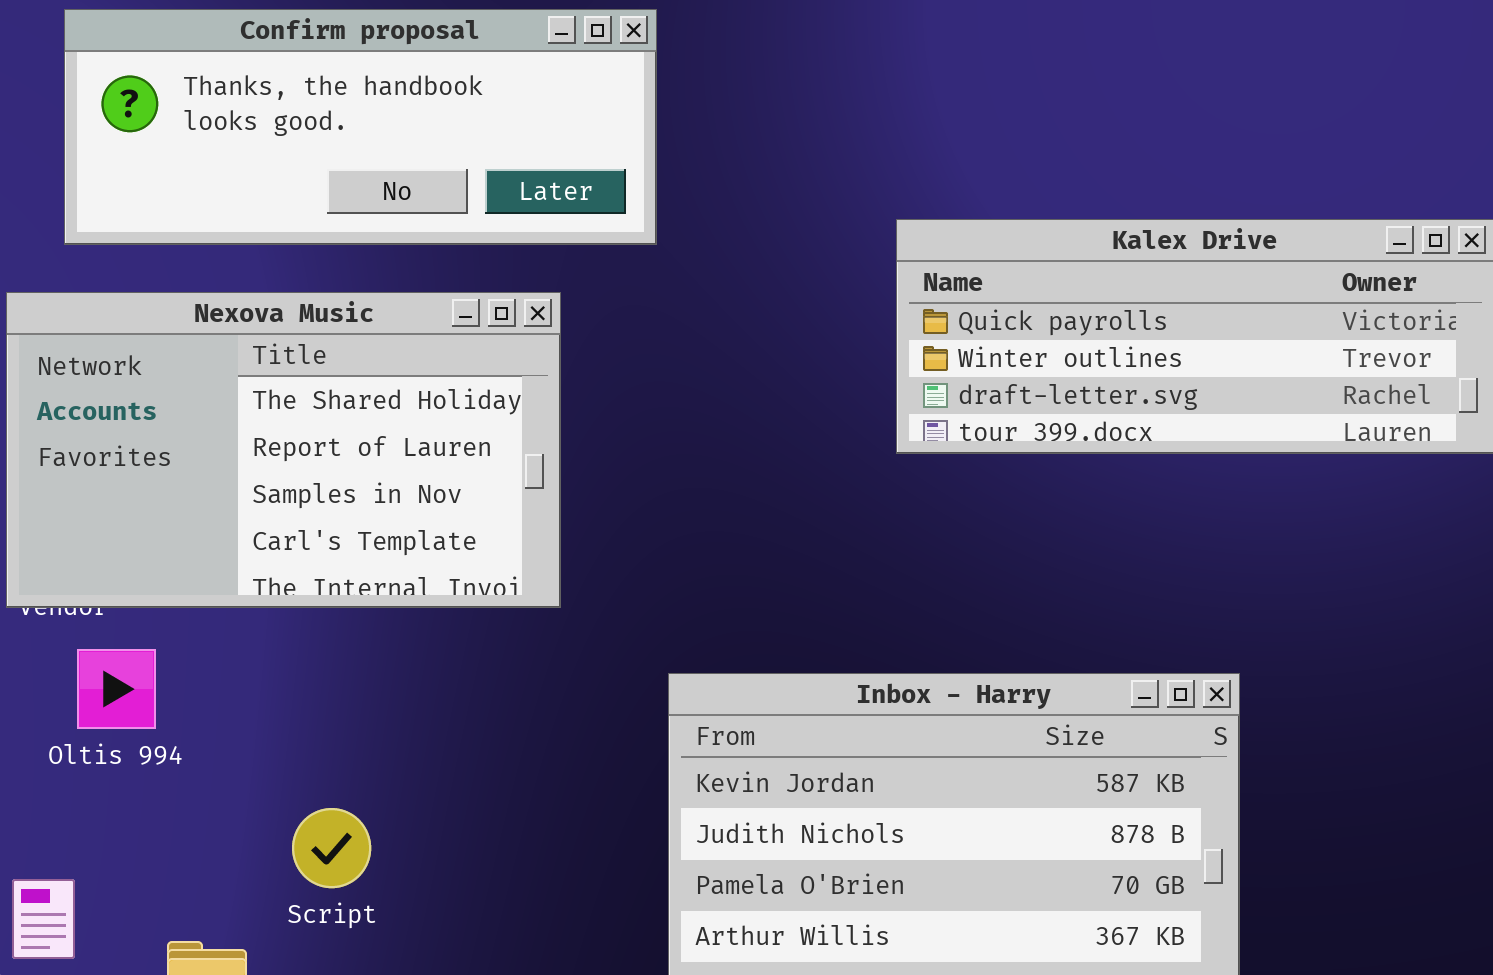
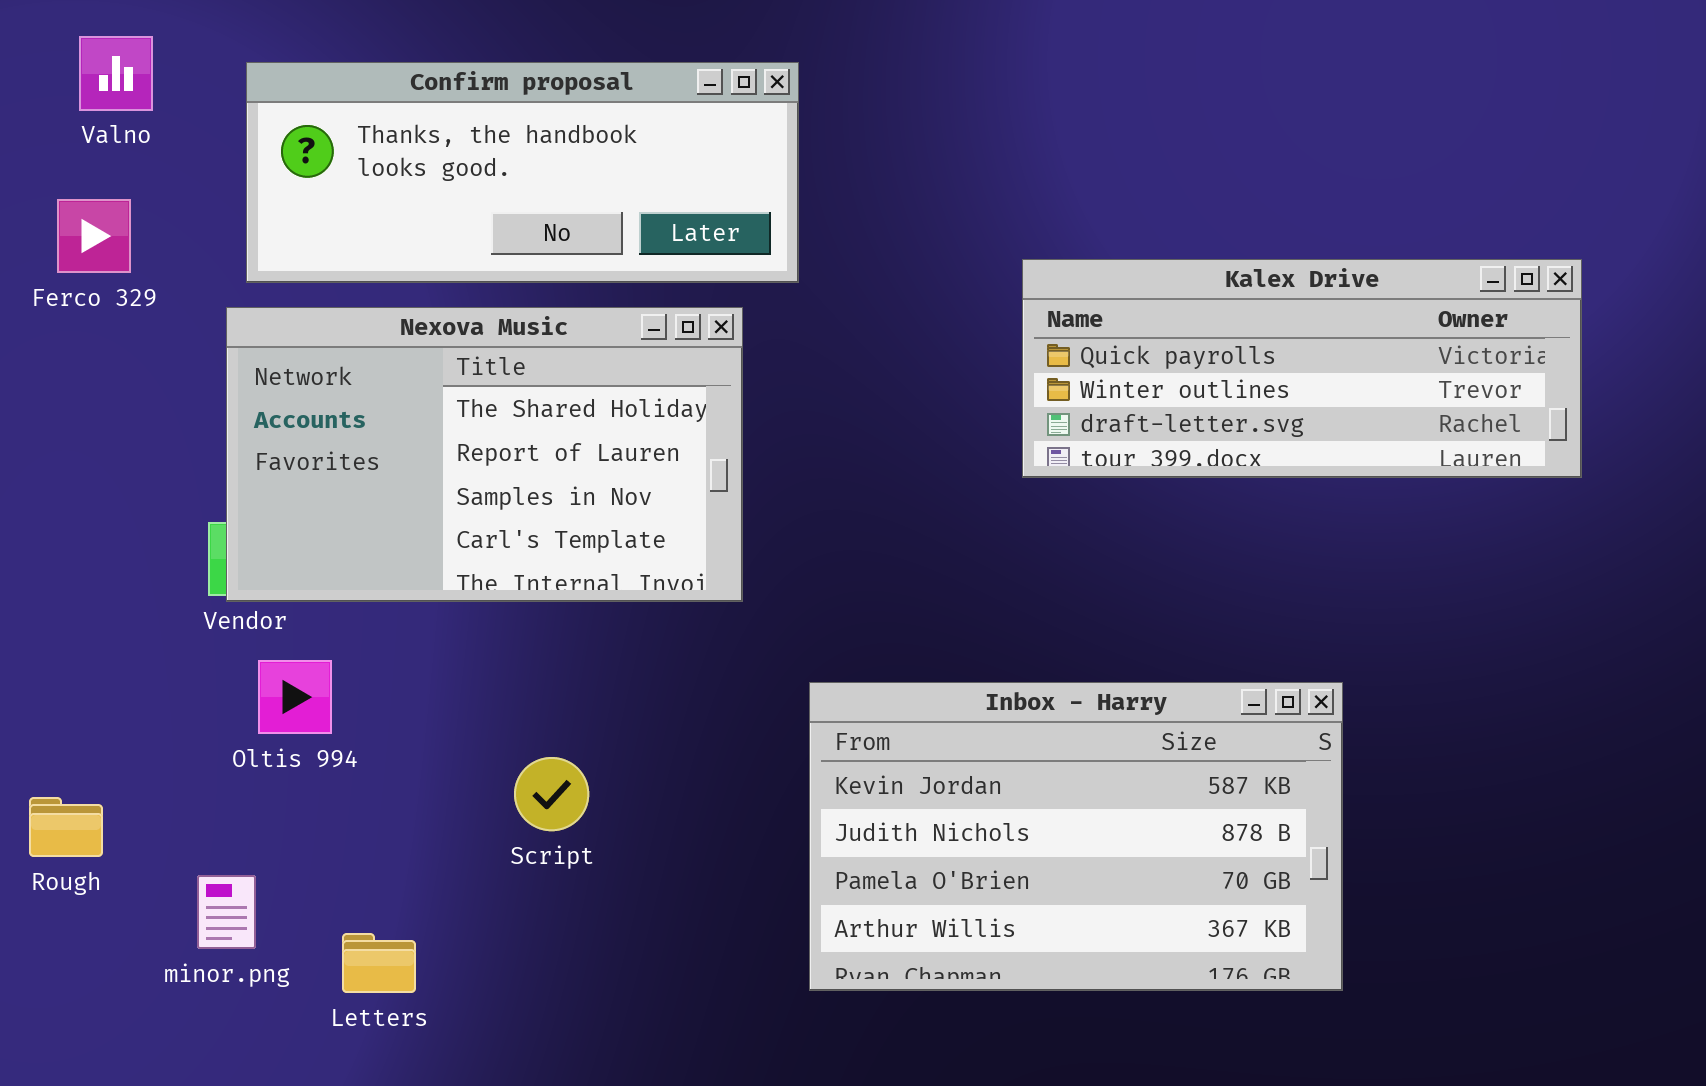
Nexova Music: [6,292,561,608] -> [226,307,743,602], moved
Script: [292,808,371,888] -> [514,757,589,831], moved

